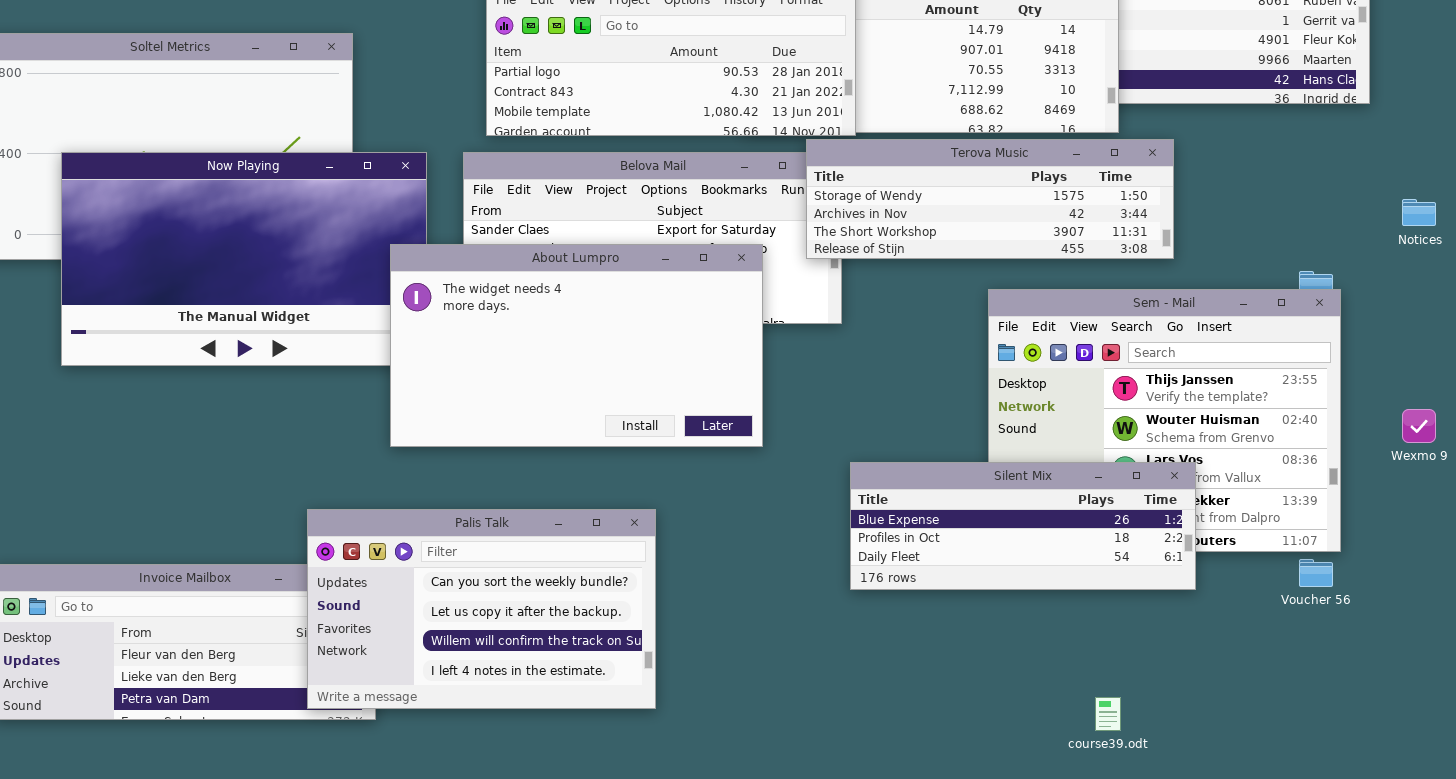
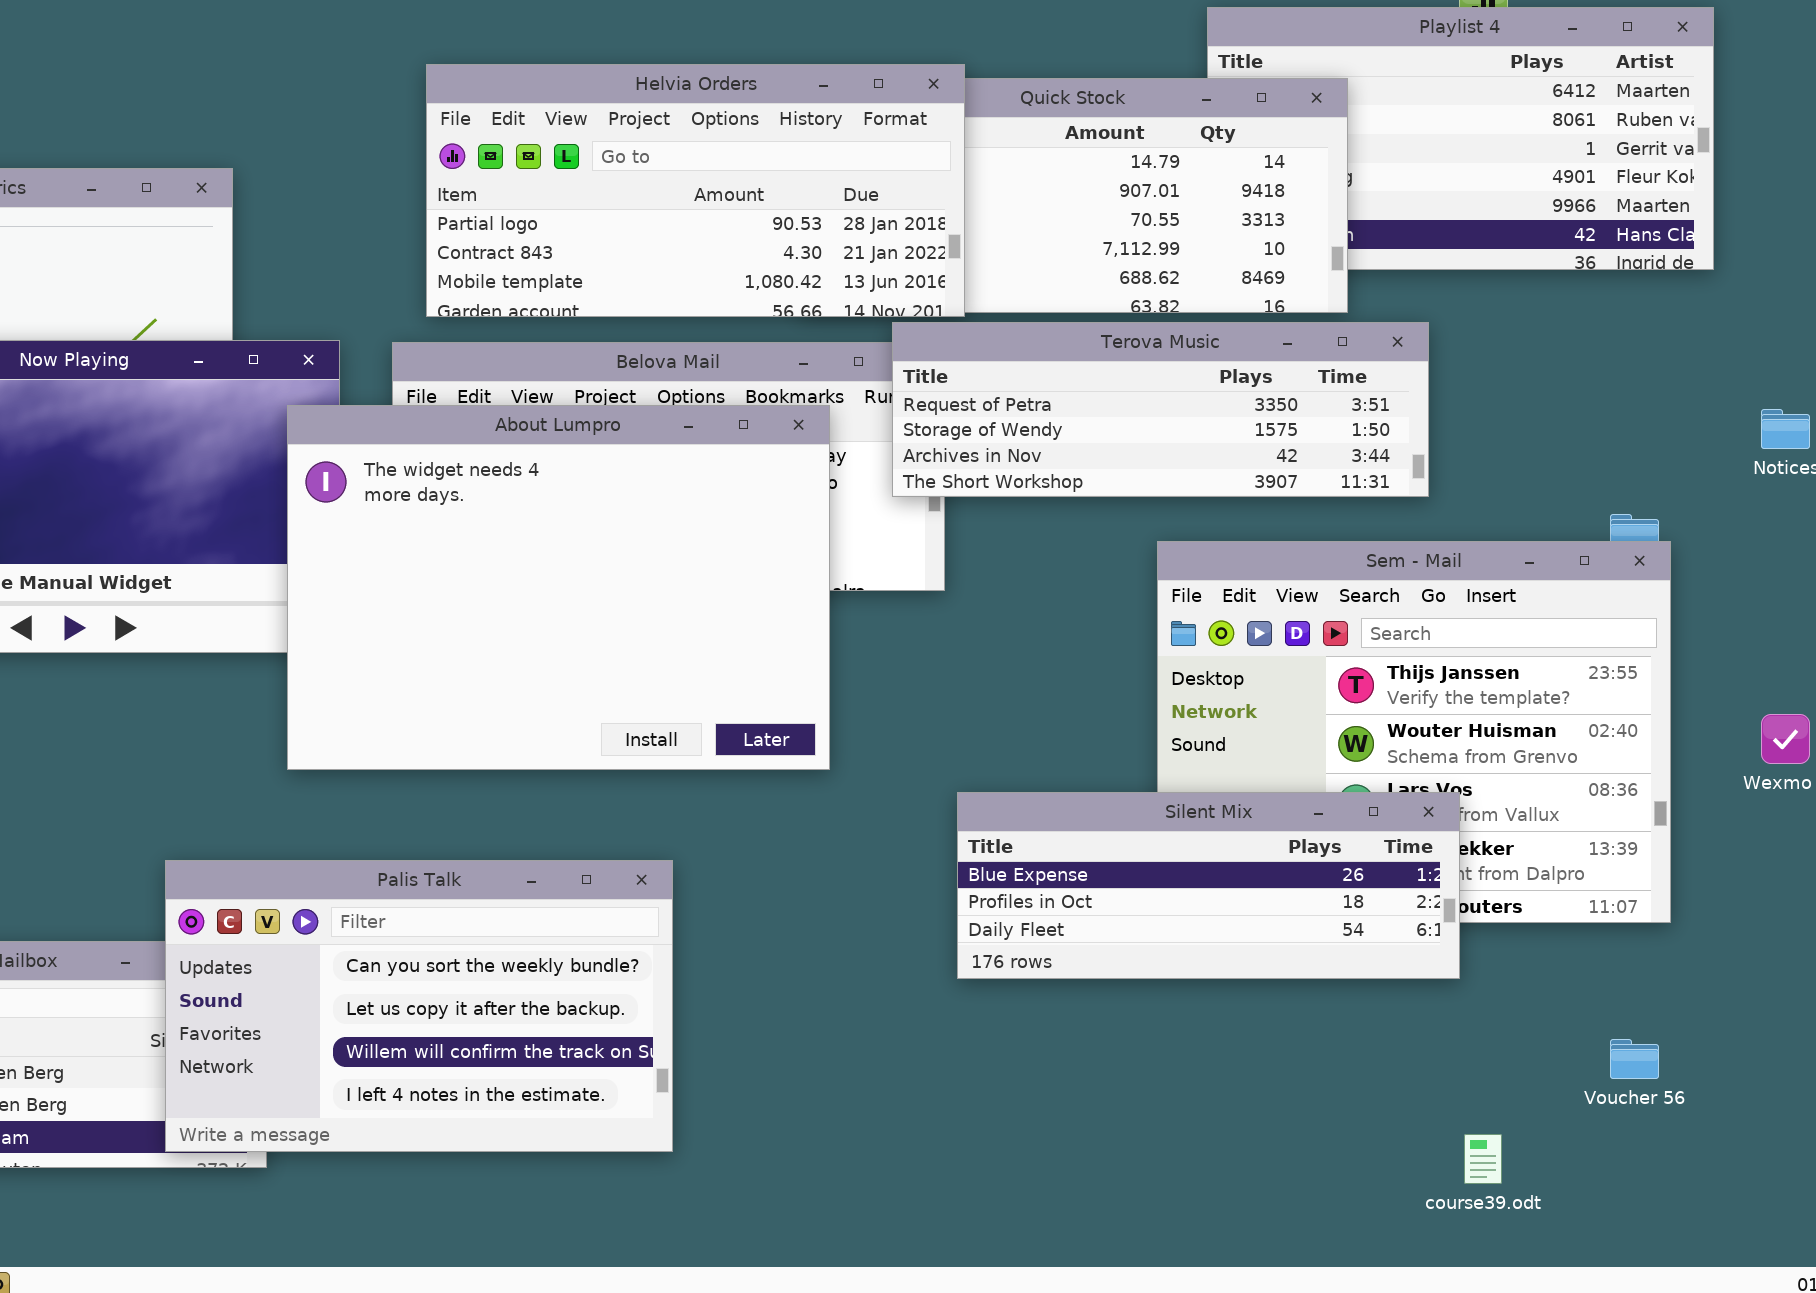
Terova Music: [806,139,1174,259] -> [892,322,1429,497], scrolled up 1 row
About Lumpro: [390,244,763,447] -> [287,405,830,770], resized
Voucher 56: [1299,559,1333,587] -> [1610,1039,1659,1079], moved
course39.odt: [1095,697,1121,731] -> [1464,1134,1502,1184], moved

